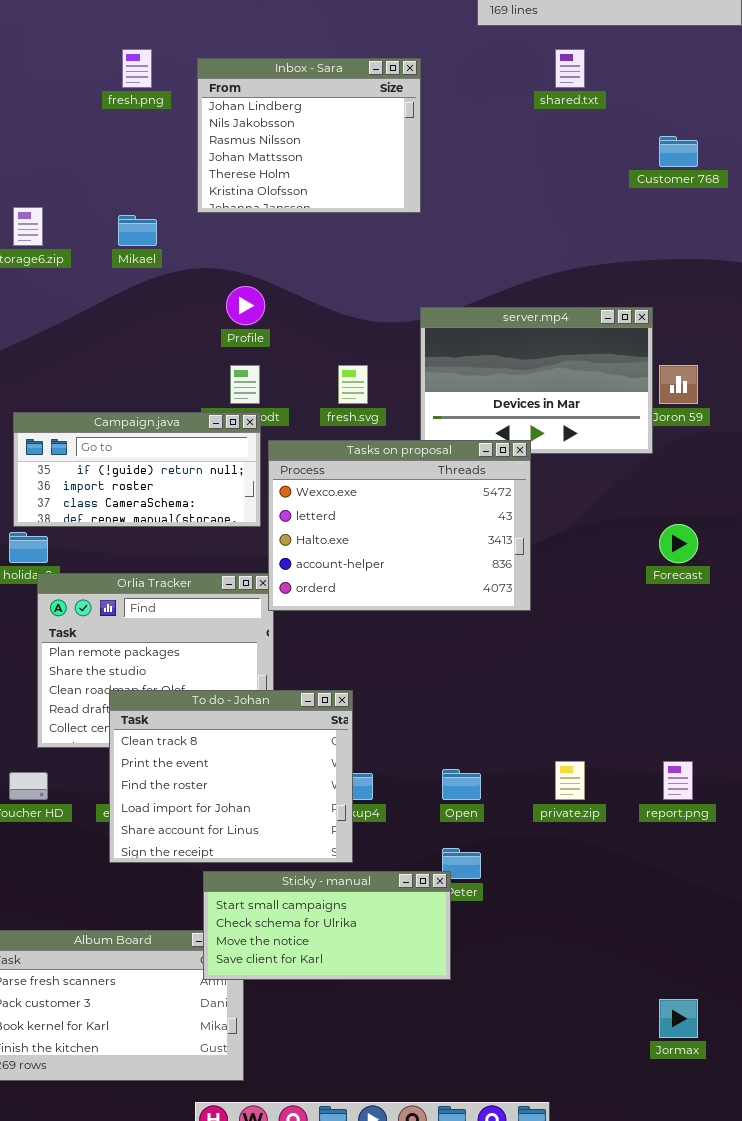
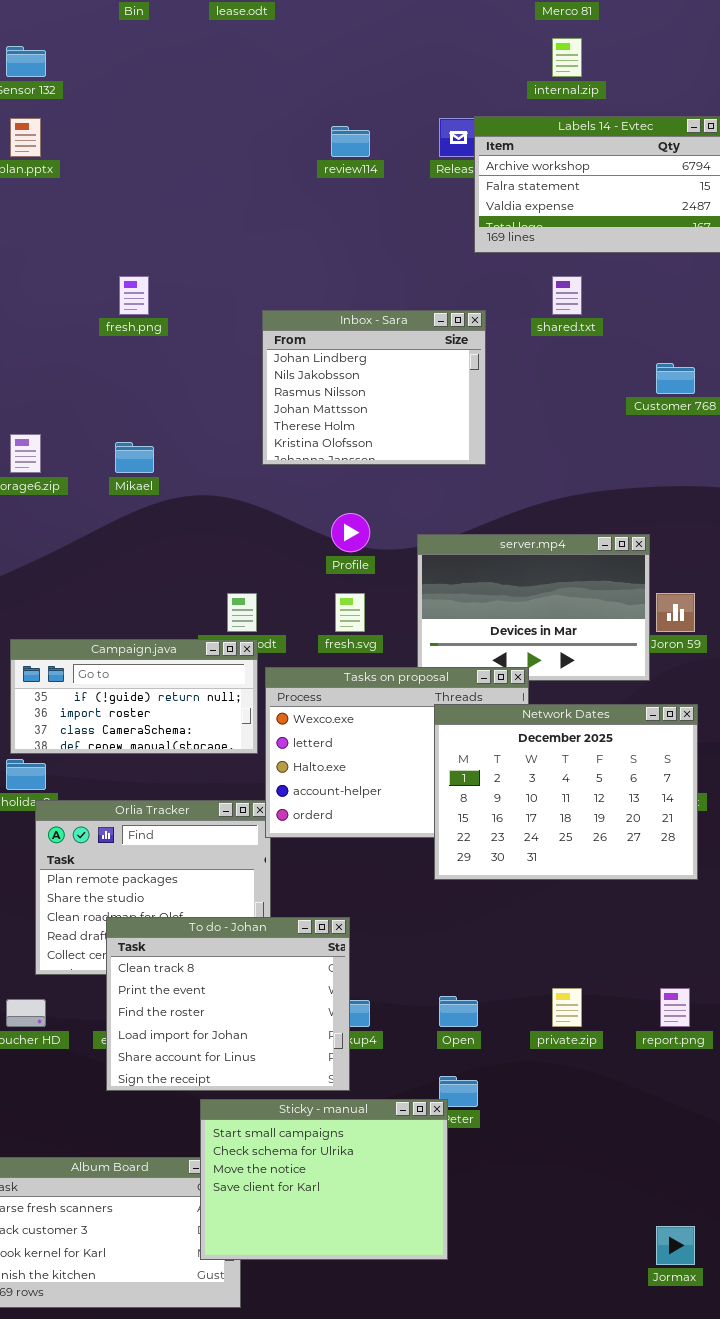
Inbox - Sara: [197,58,421,213] -> [262,310,486,465], moved
Profile: [226,286,265,325] -> [331,513,370,552], moved
Network Dates: none -> [434,704,698,880], opened
Sticky - manual: [203,871,451,980] -> [200,1099,448,1260], resized

